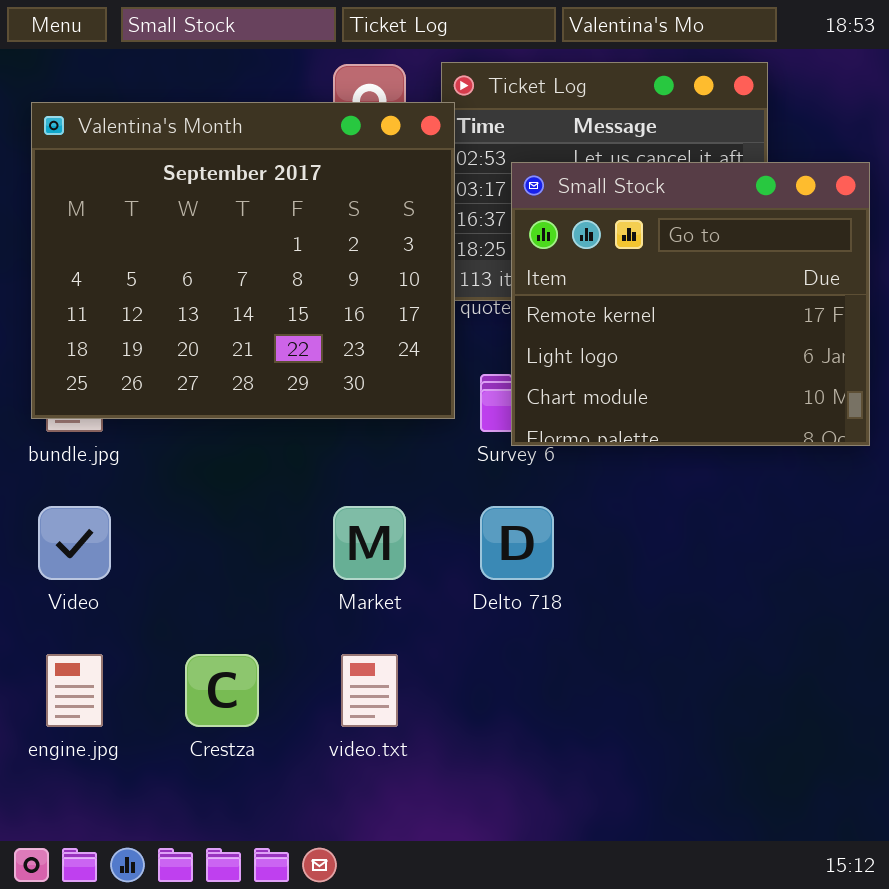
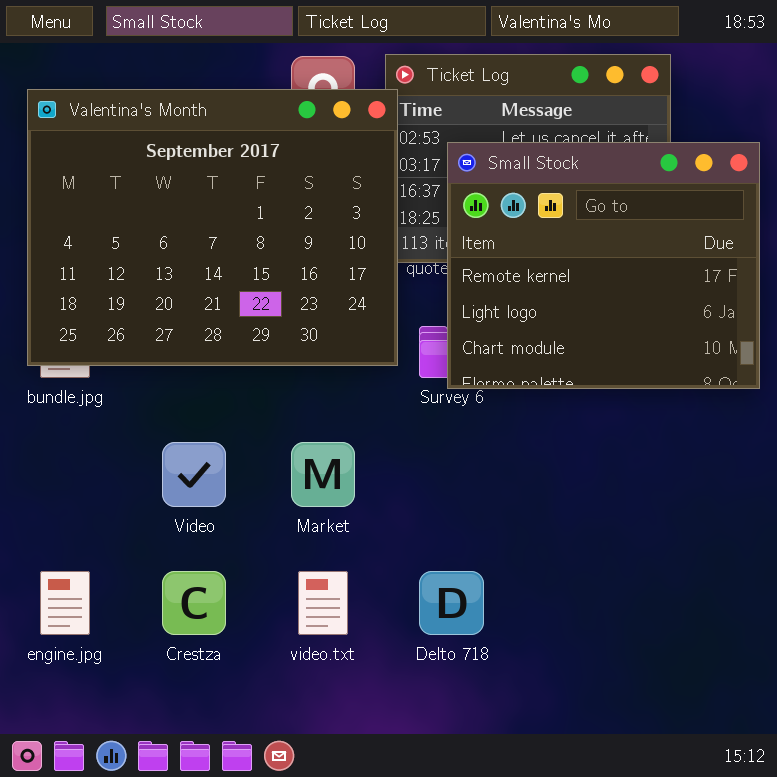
Video: [38,506,111,580] -> [162,442,226,507], moved
Delto 718: [480,506,554,580] -> [419,571,484,635], moved

